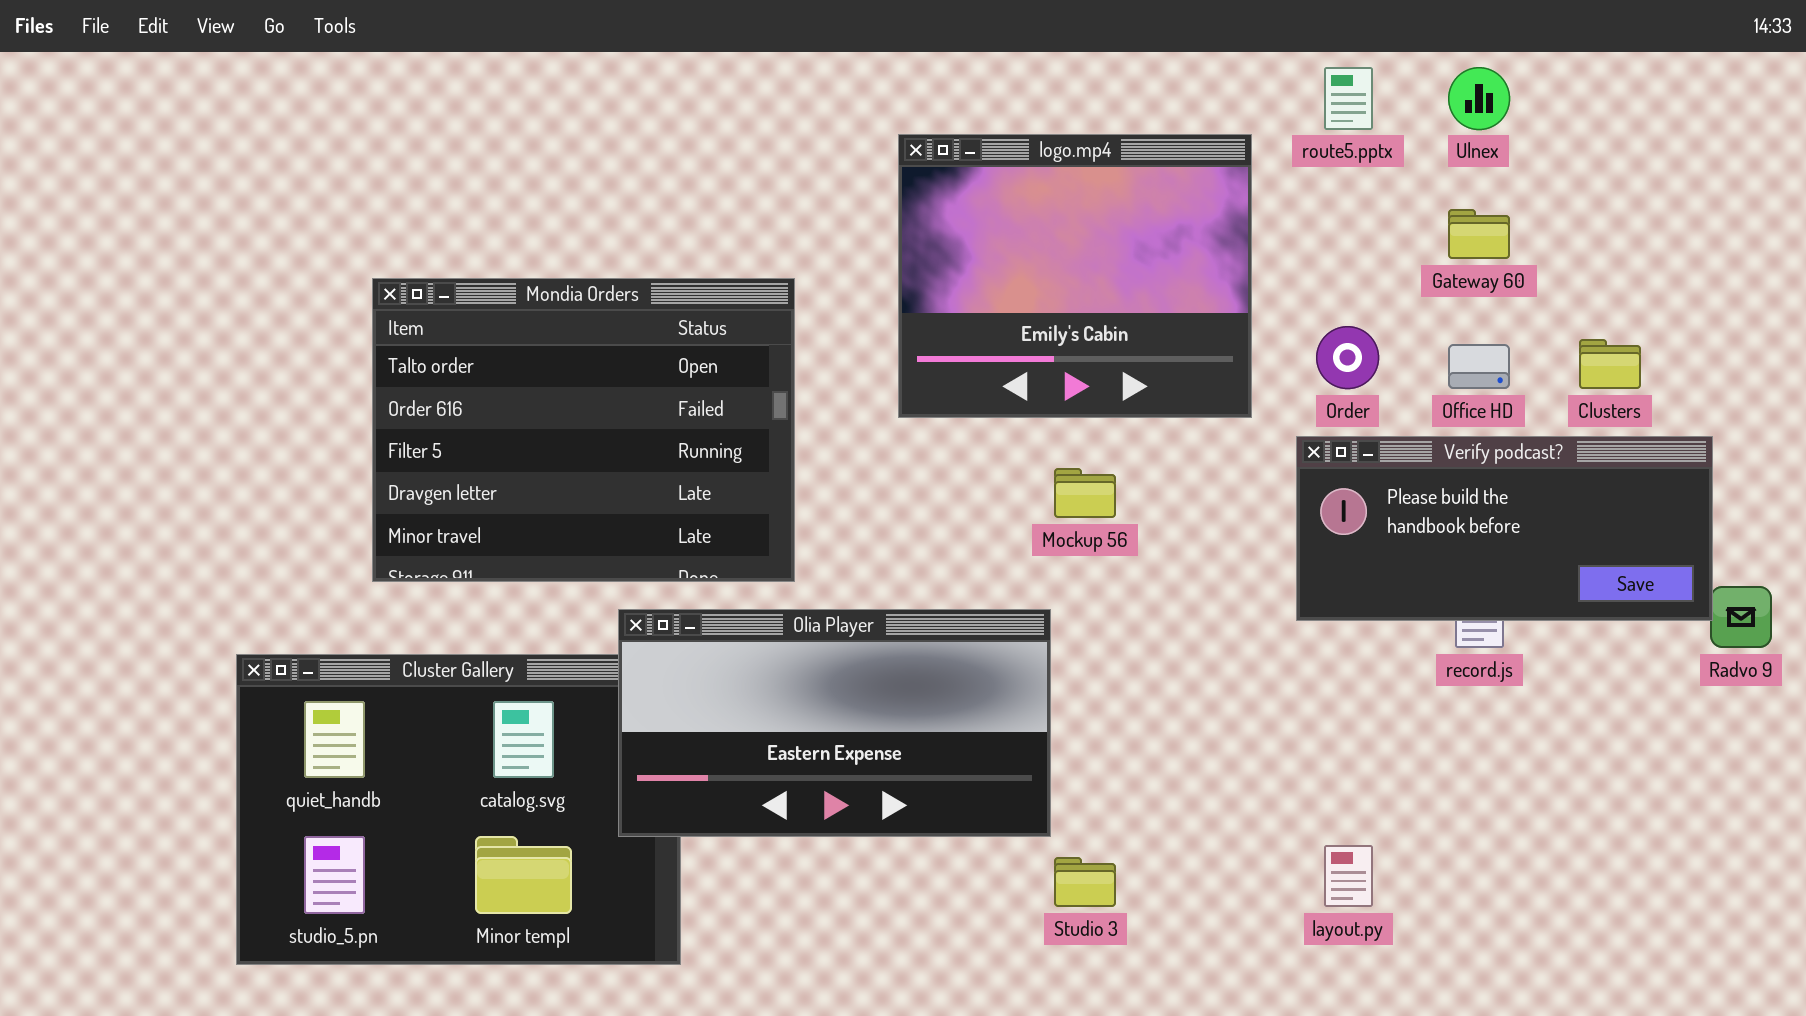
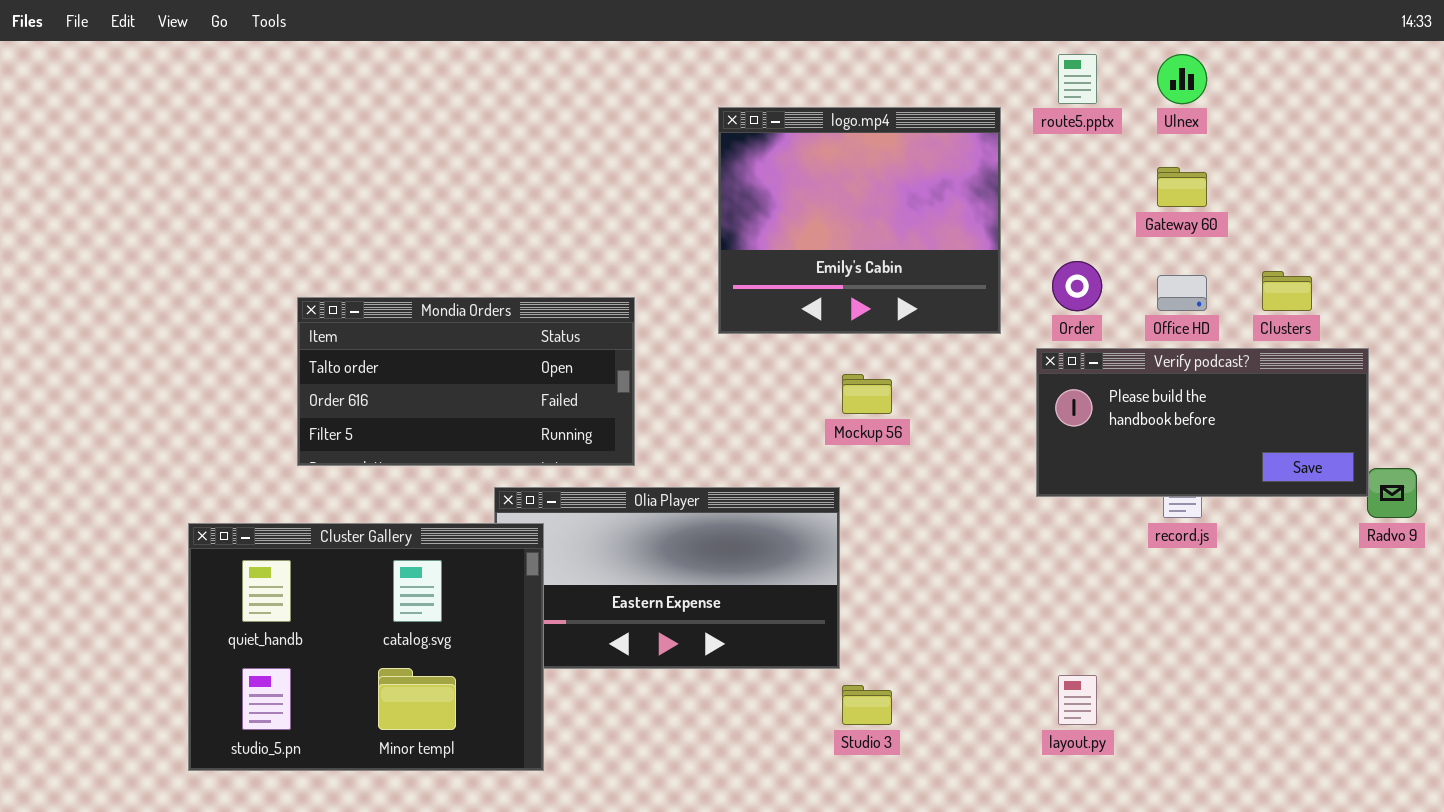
Mondia Orders: [372,278,795,582] -> [297,297,635,466], resized
Cluster Gallery: [236,654,681,965] -> [188,523,544,771], raised

